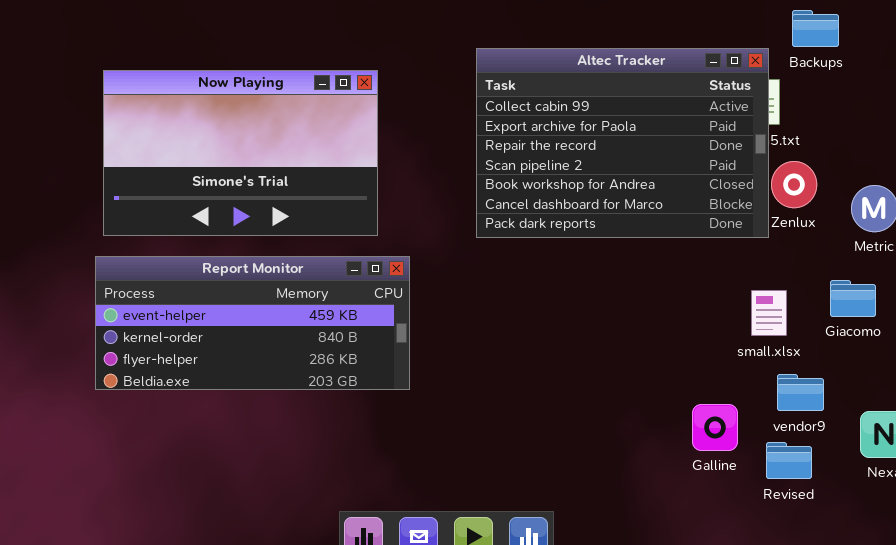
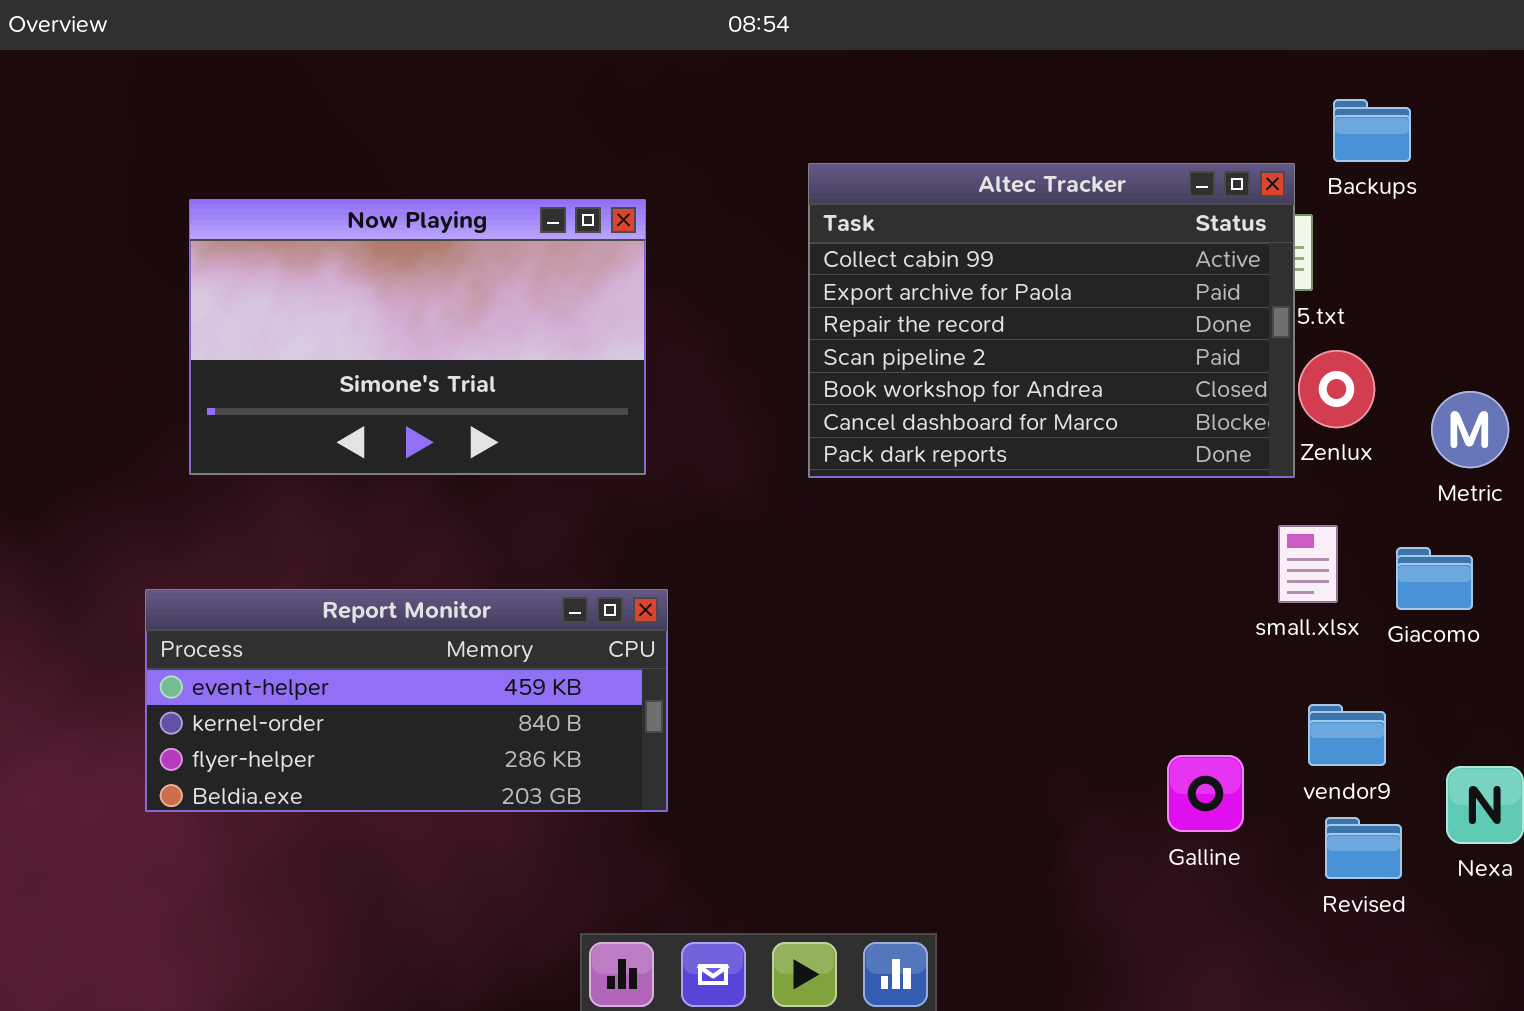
Report Monitor: [95,256,410,390] -> [145,589,668,812], moved
small.xlsx: [751,290,787,336] -> [1278,525,1338,603], moved
Revised: [766,442,812,479] -> [1325,817,1402,879], moved

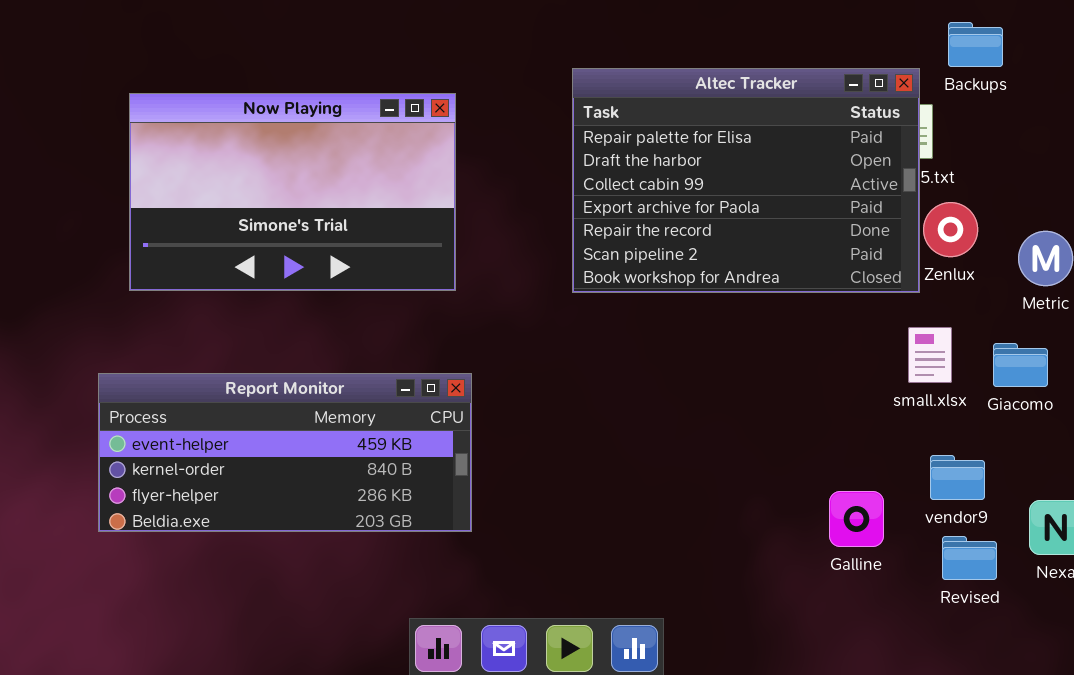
Altec Tracker: [808,163,1295,478] -> [572,68,920,293], scrolled up 2 rows

